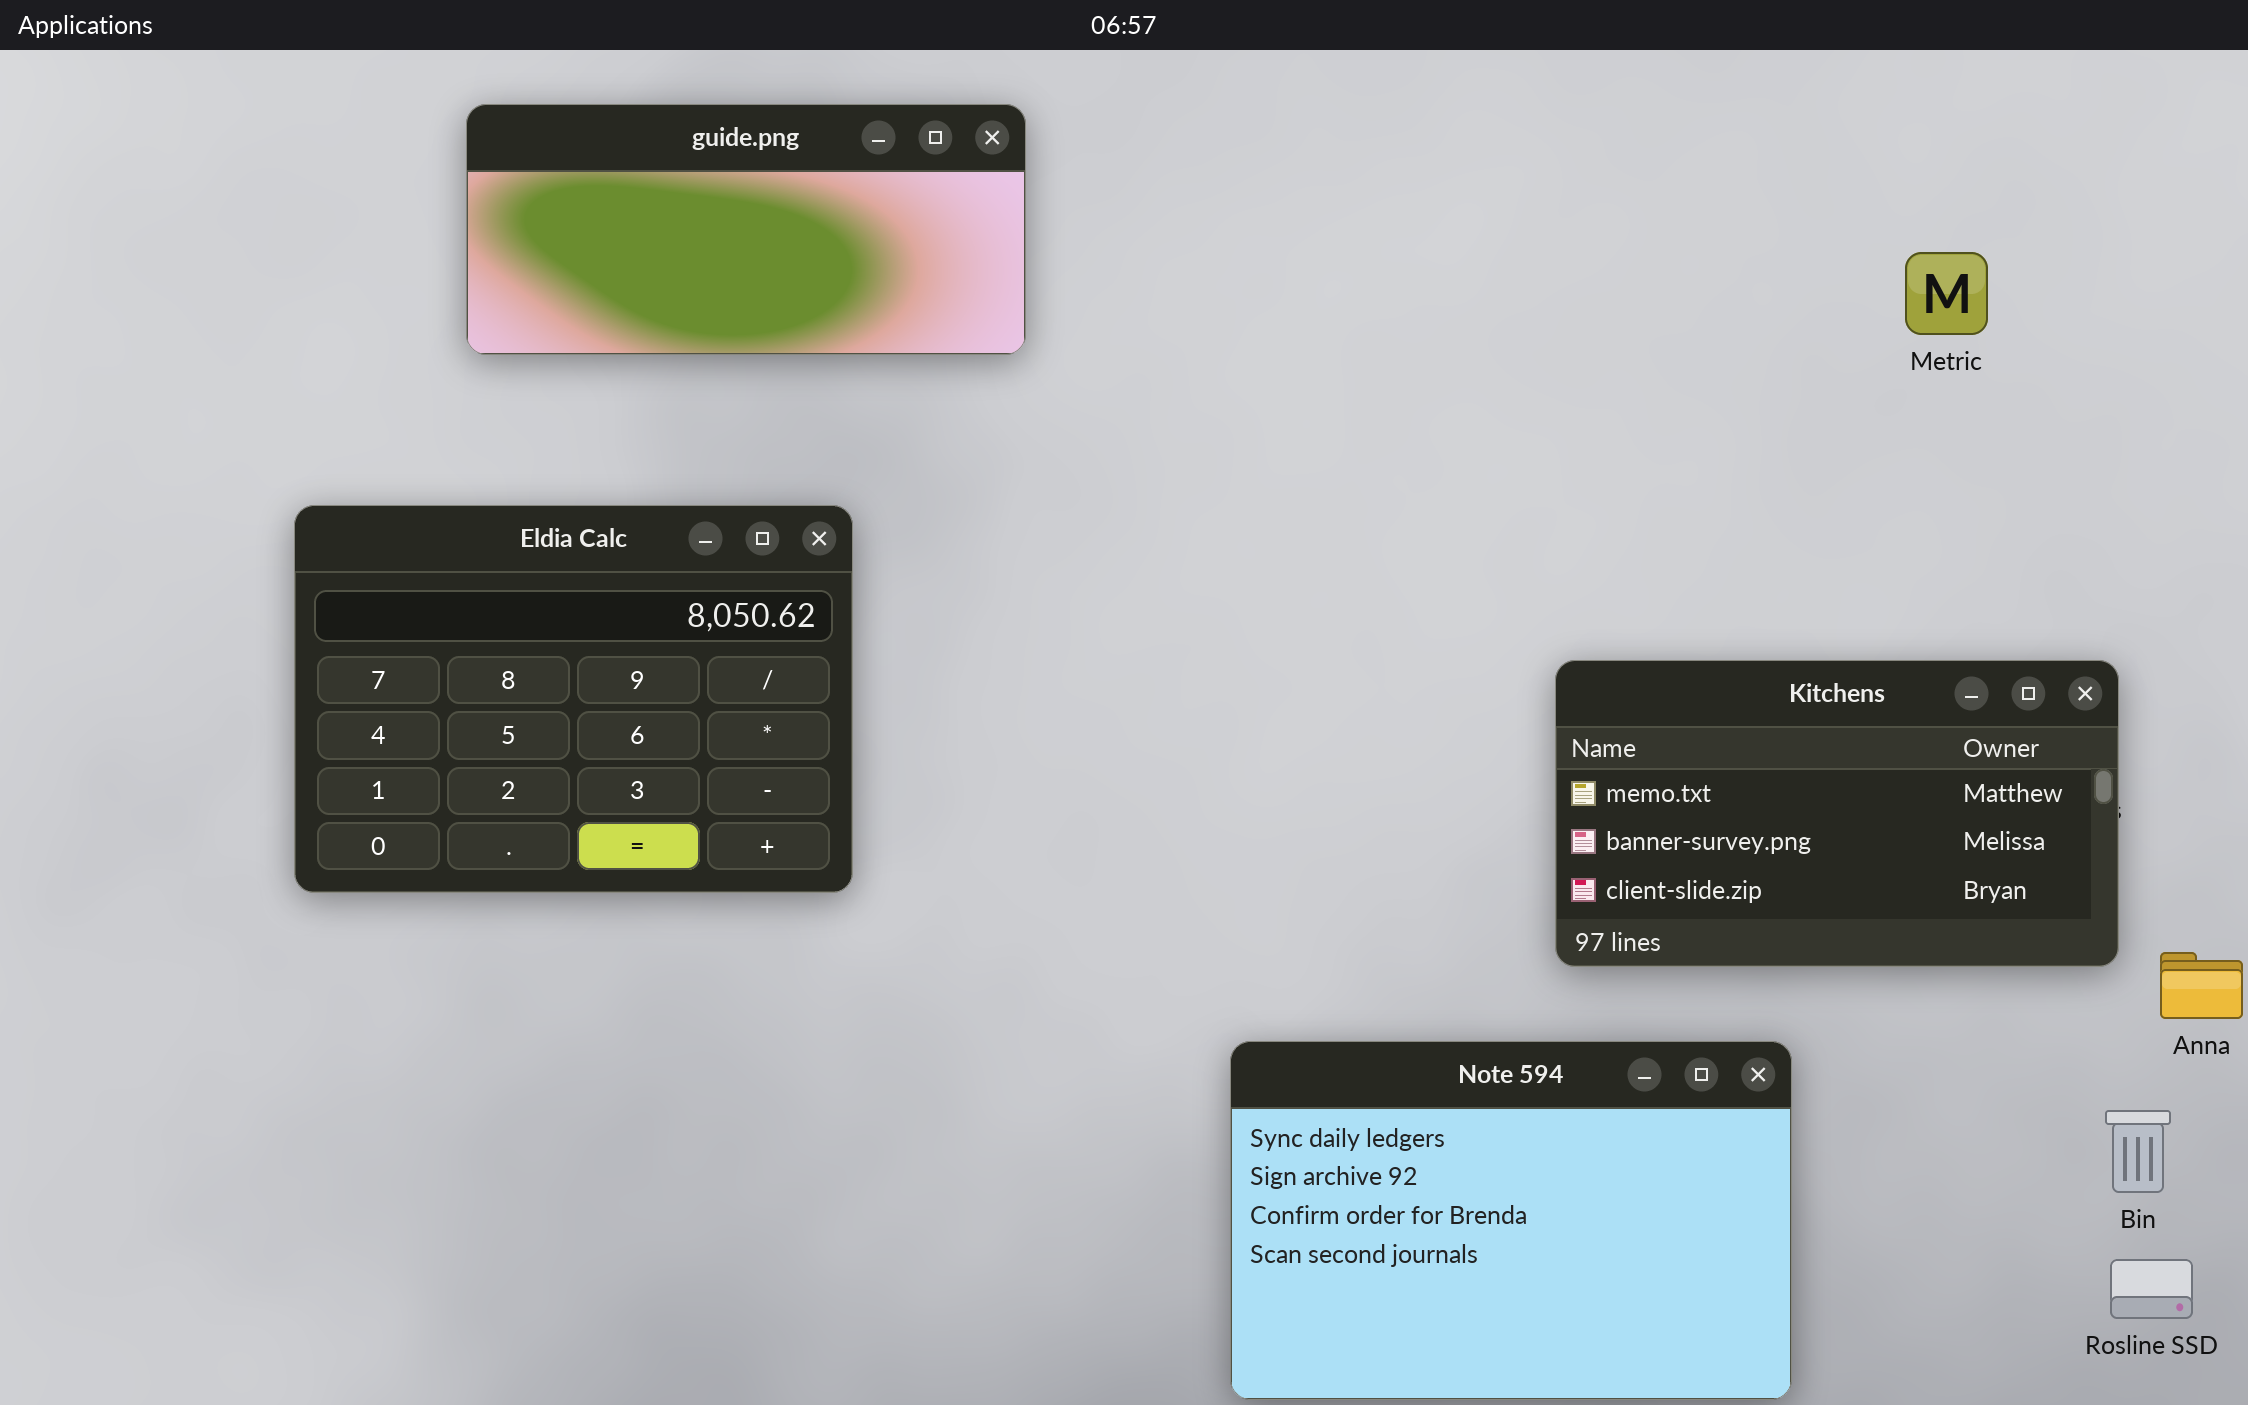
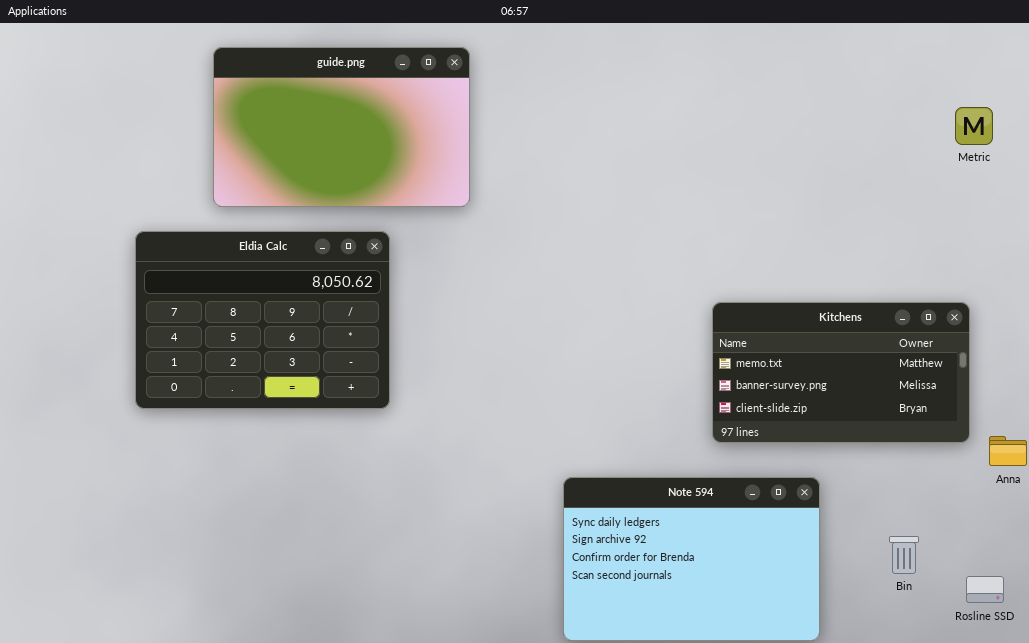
guide.png: [466,104,1026,355] -> [213,47,470,207], resized
Metric: [1905,252,1988,335] -> [955,107,993,145], moved
Bin: [2105,1110,2171,1193] -> [889,536,919,574], moved

